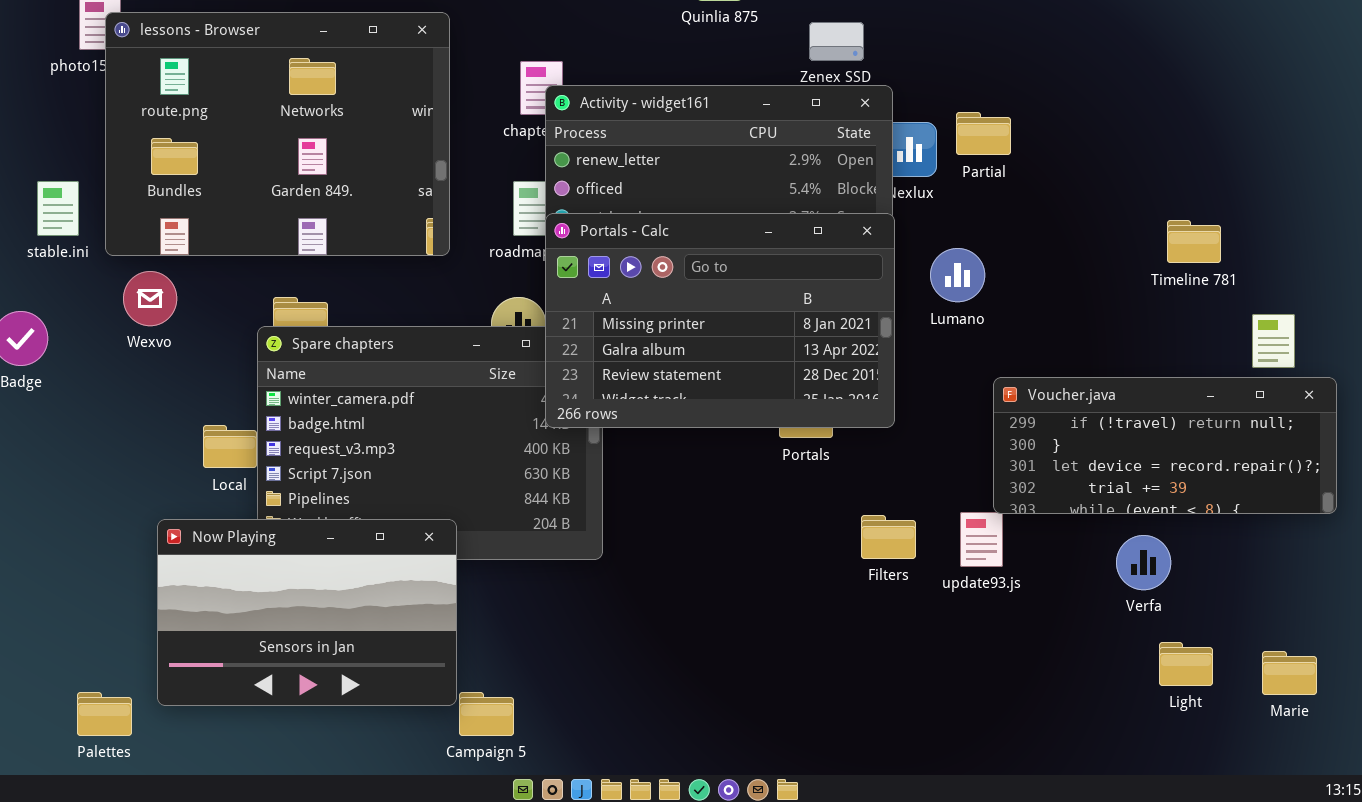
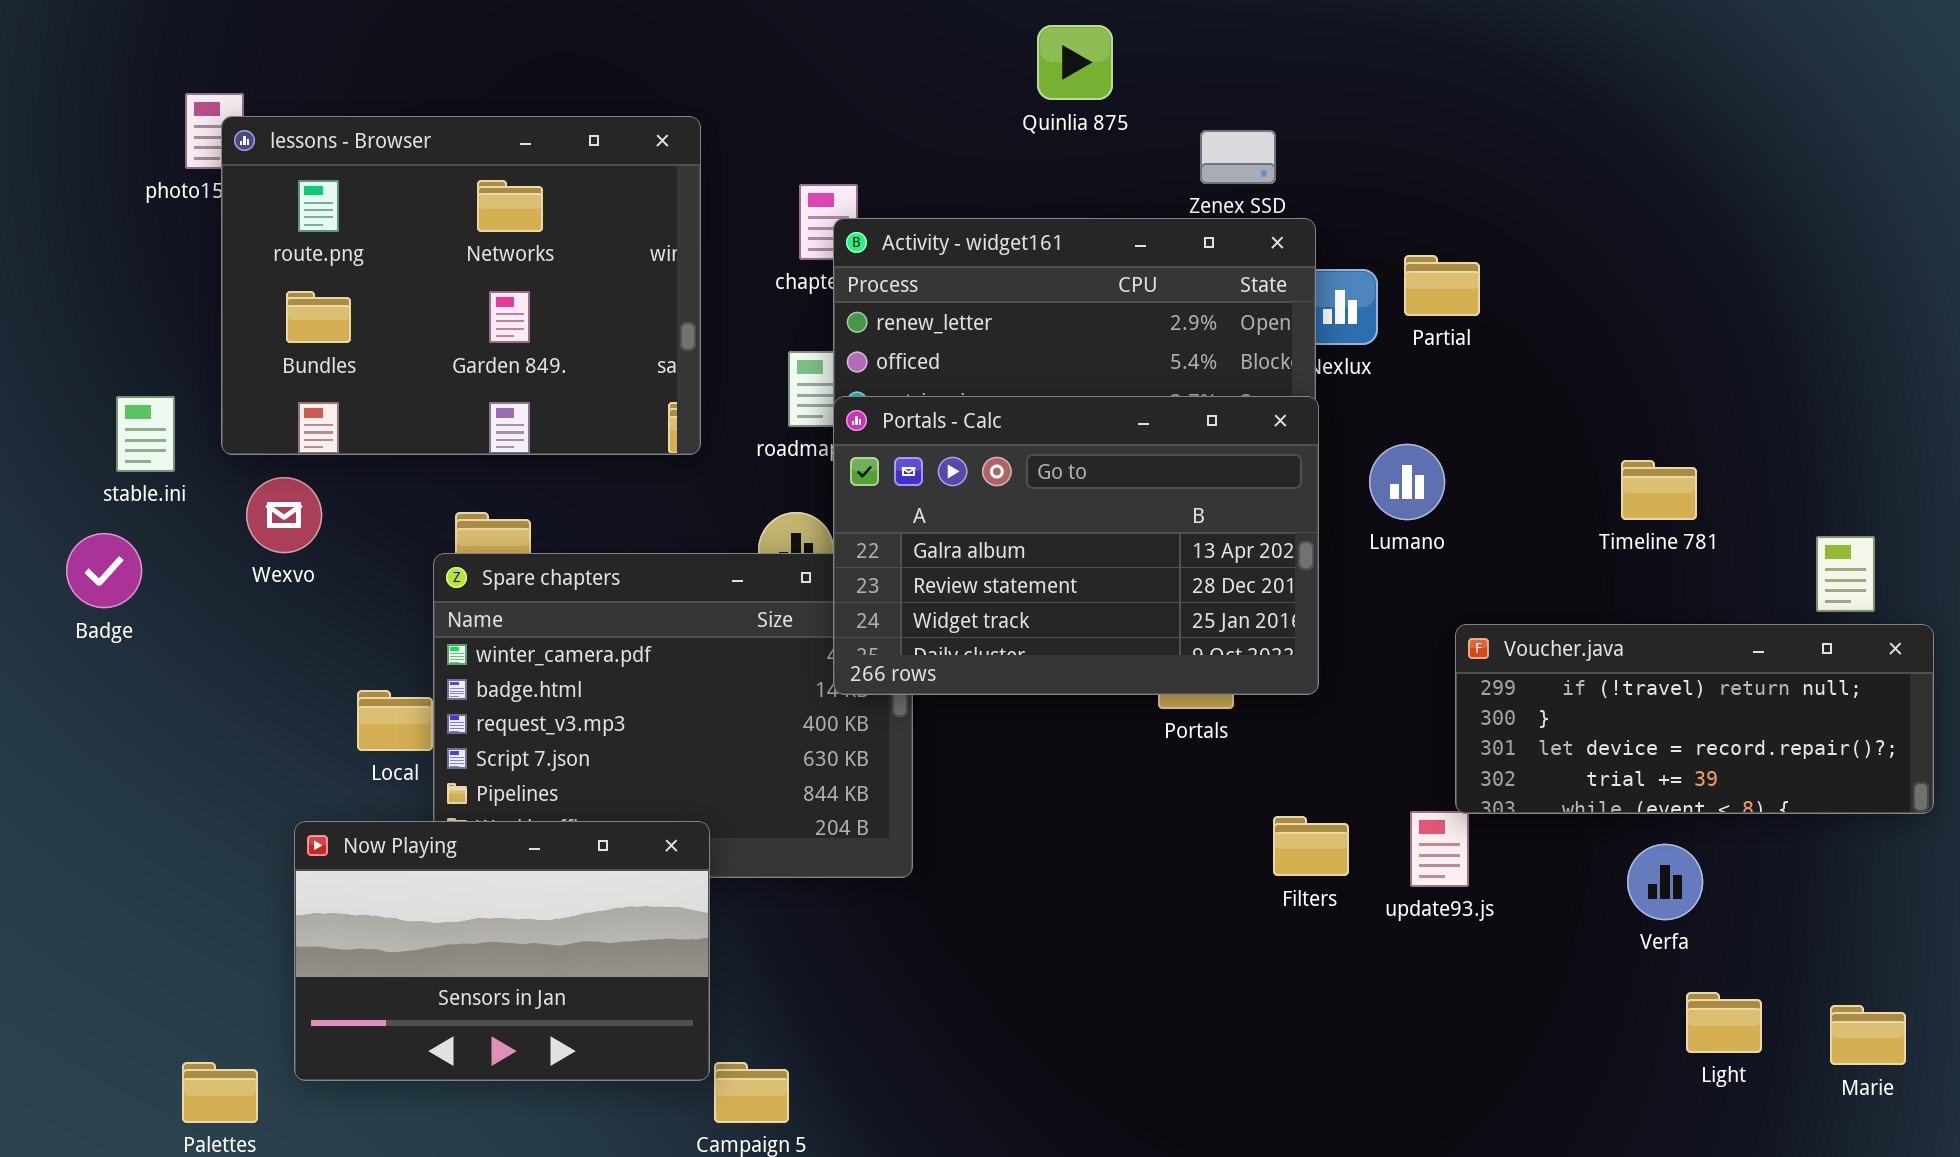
stable.ini: [37,181,79,236] -> [116,396,175,472], moved
Portals - Calc: [545,213,895,428] -> [833,396,1319,695], scrolled down 1 row
Timeline 781: [1167,220,1221,263] -> [1621,460,1697,520], moved

